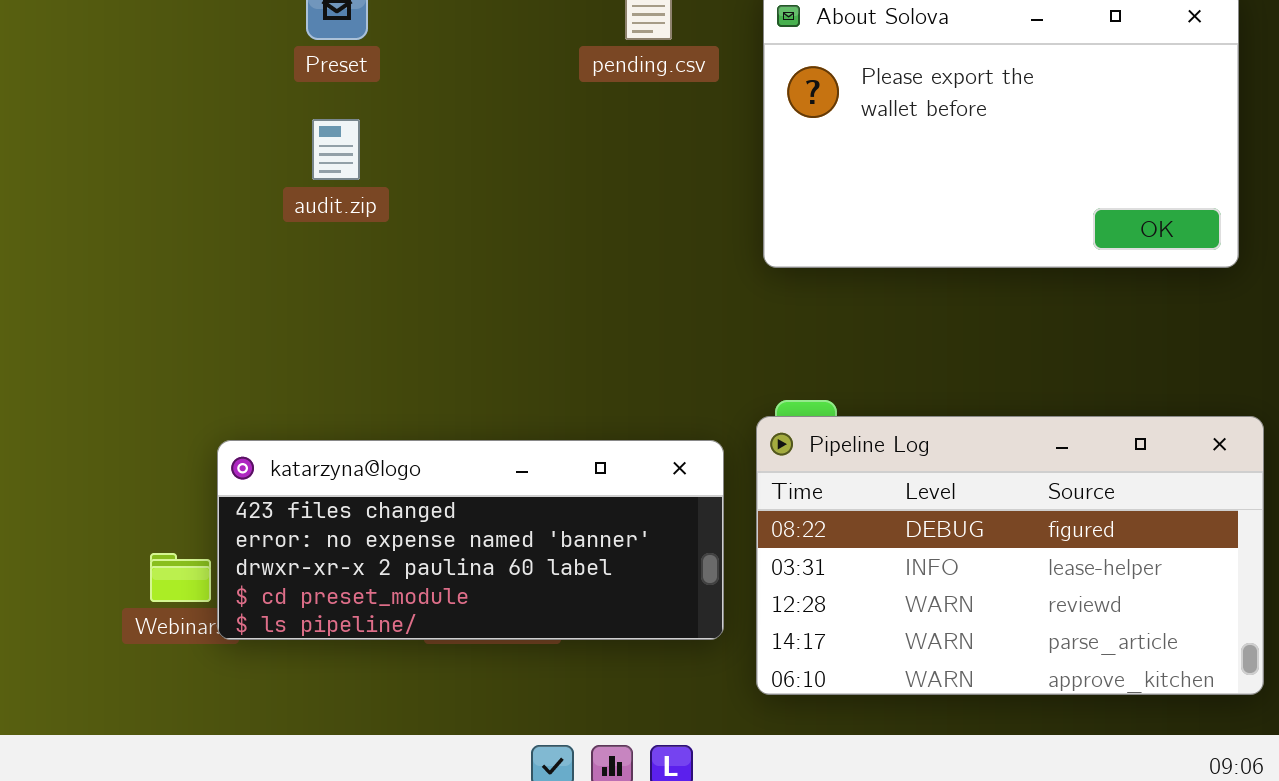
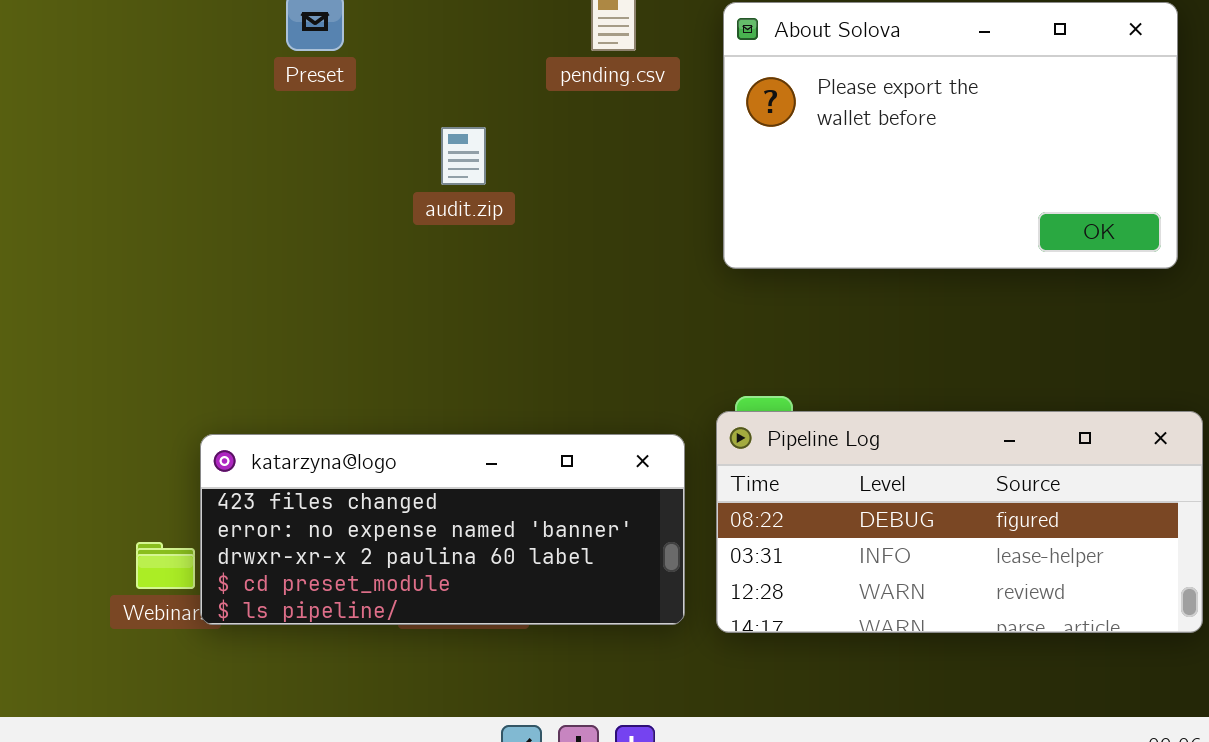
audit.zip: [312,119,360,180] -> [441,127,486,185], moved
Pipeline Log: [756,416,1264,695] -> [716,411,1203,633], resized

